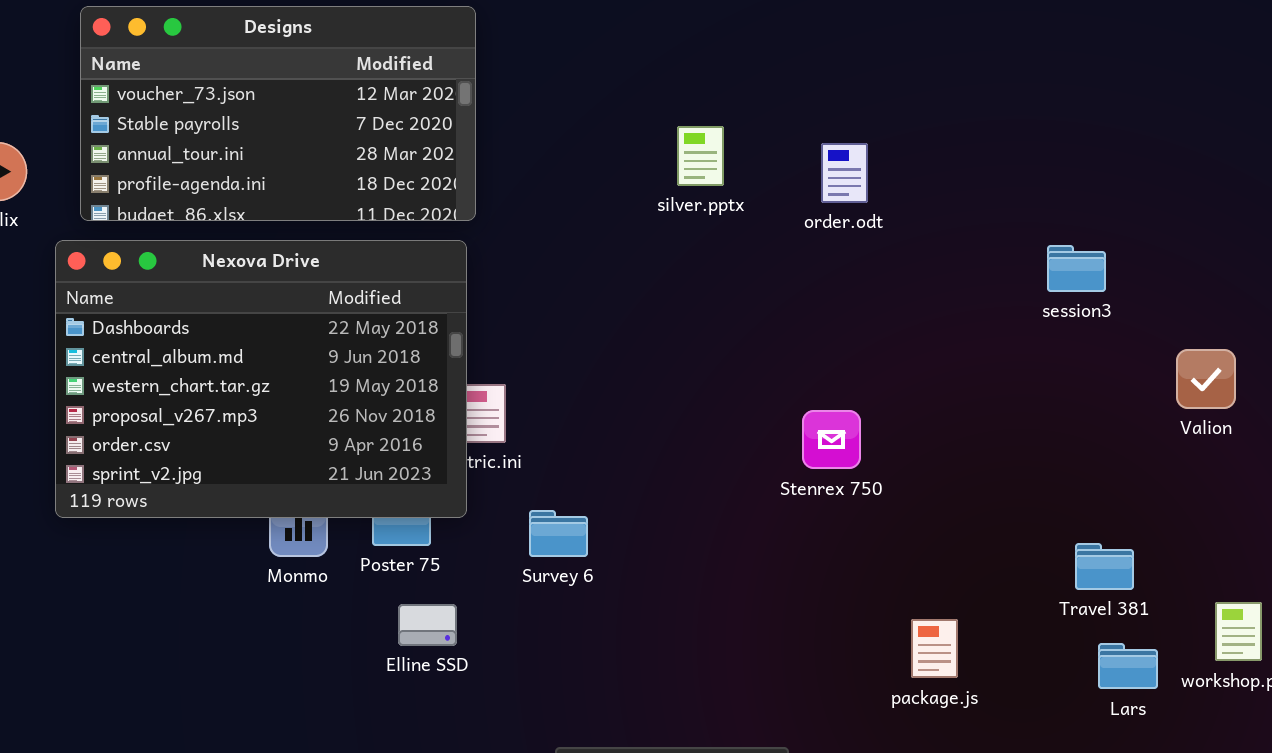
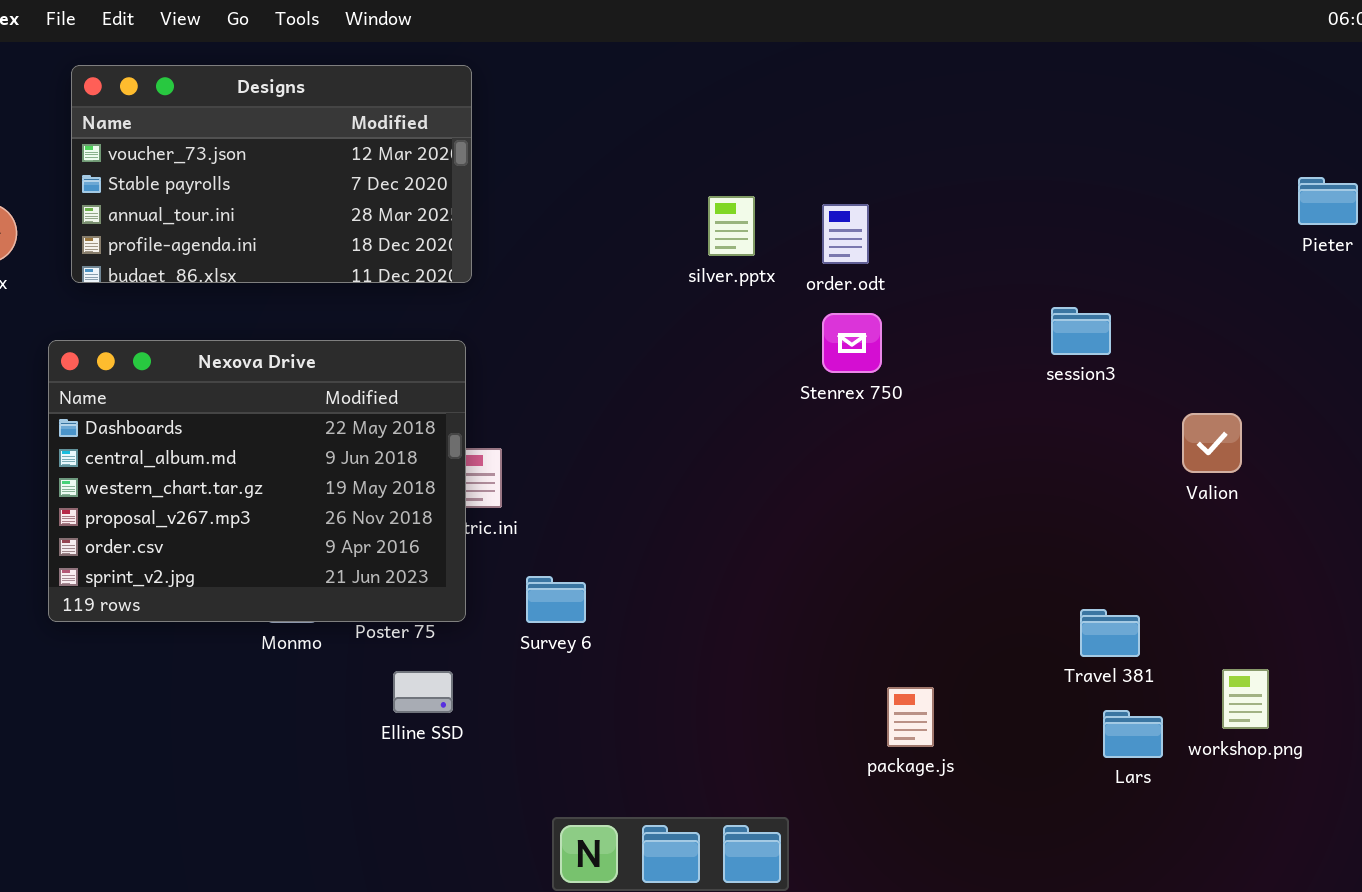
silver.pptx: [677,126,724,186] -> [708,196,755,256], moved
Nexova Drive: [55,240,467,518] -> [48,340,466,622], moved
Stenrex 750: [802,410,861,469] -> [822,313,882,373], moved
package.js: [911,619,958,678] -> [887,687,934,747], moved

